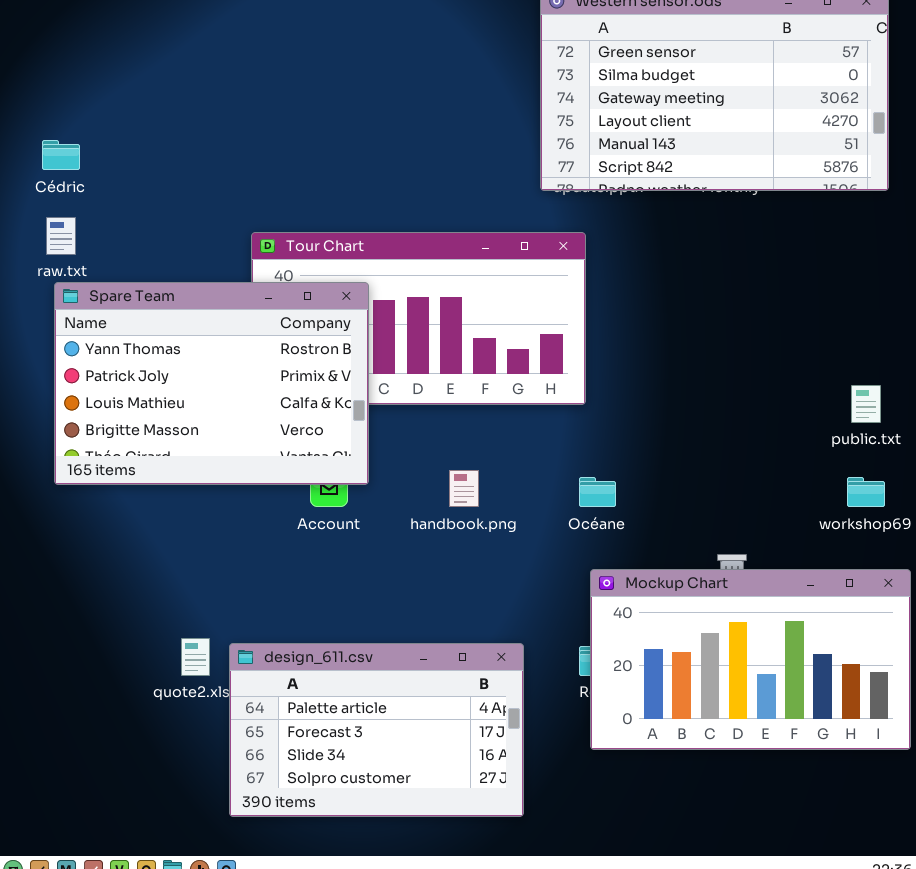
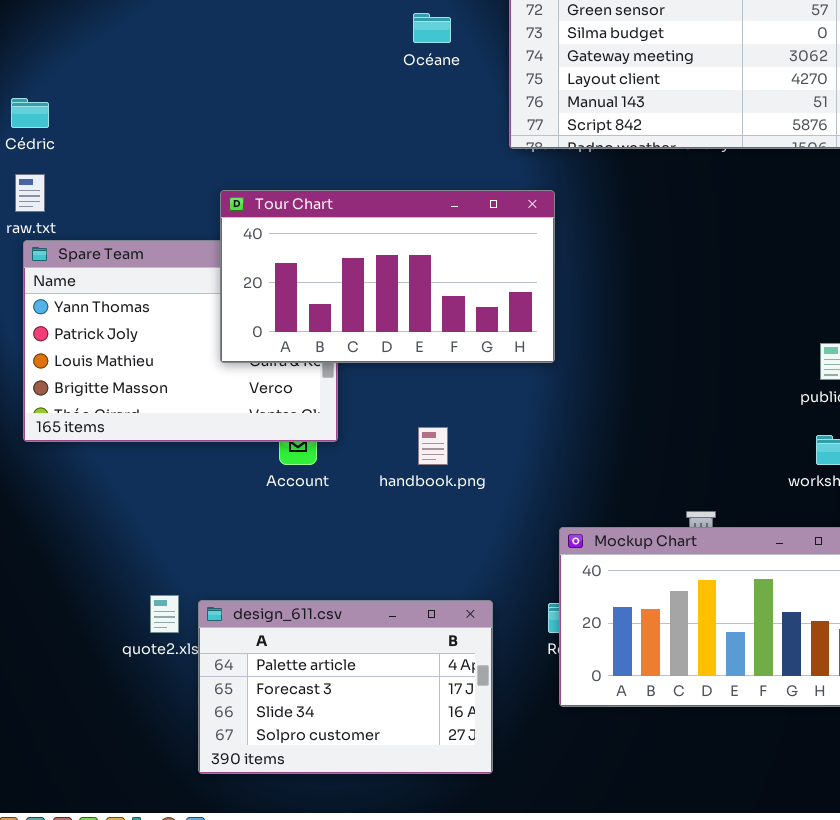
Tour Chart: [251,232,586,405] -> [220,190,555,363], raised
Océane: [579,477,616,507] -> [413,13,451,43], moved

